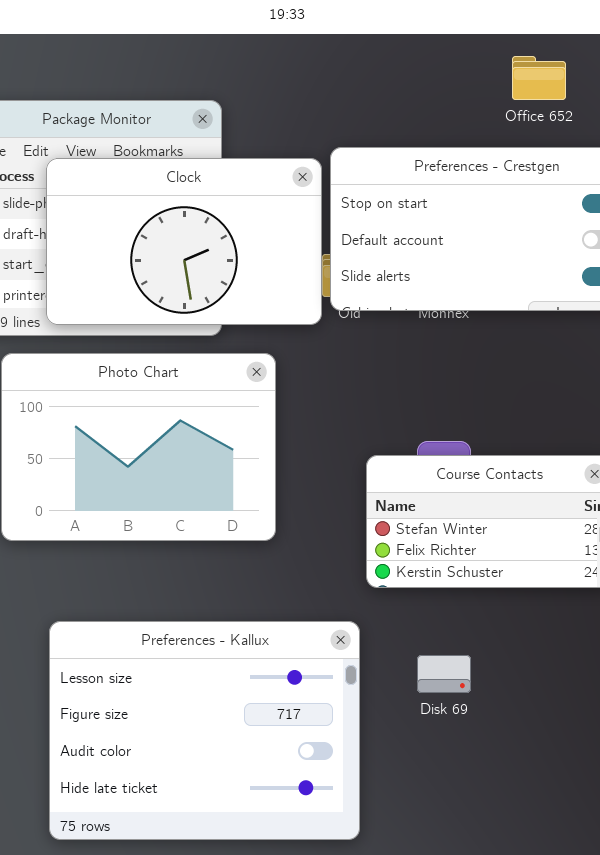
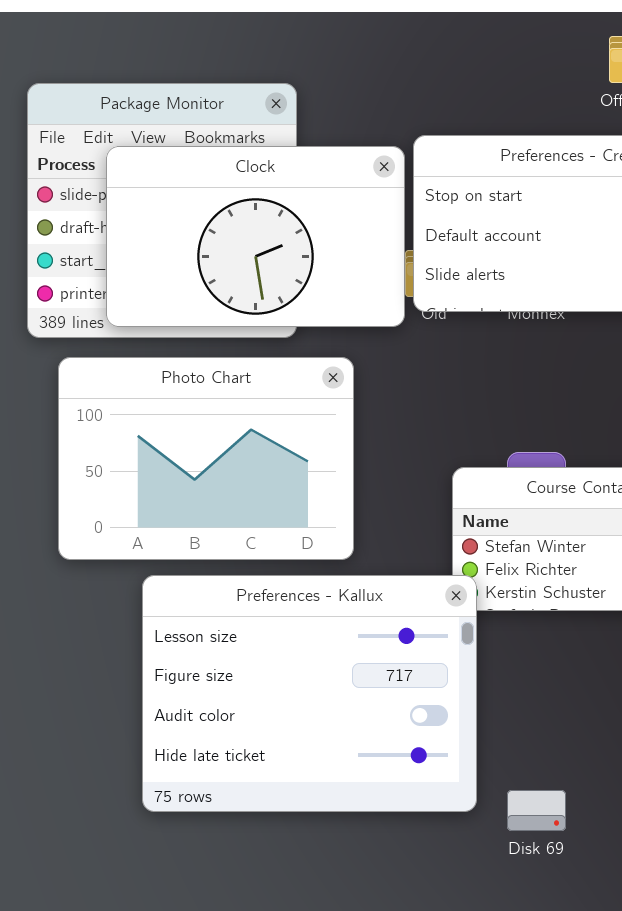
Preferences - Kallux: [49,621,360,840] -> [142,575,477,812], moved
Disk 69: [417,655,471,693] -> [507,790,566,831], moved

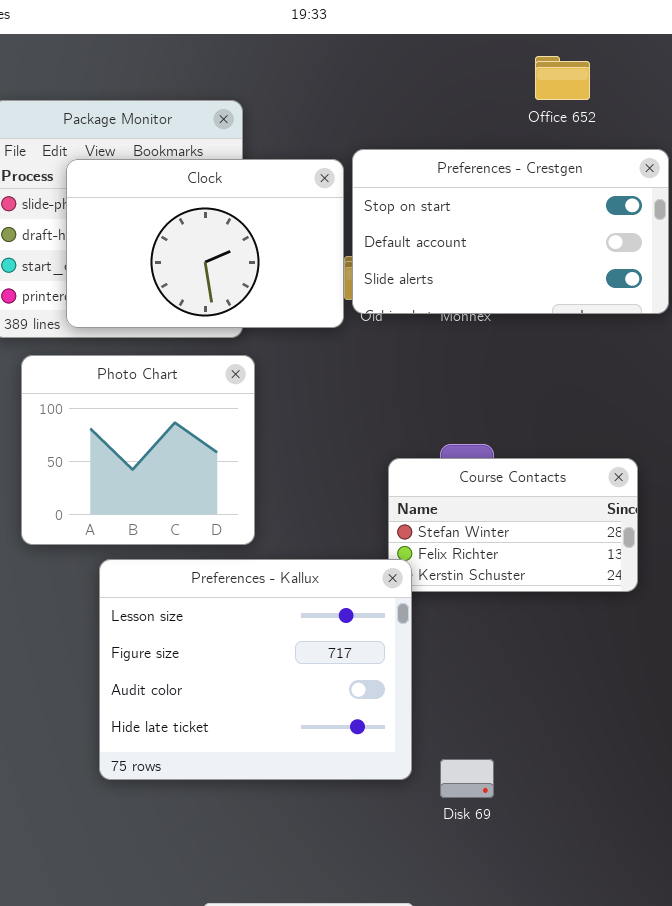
Photo Chart: [58,357,354,560] -> [21,355,255,545], resized

